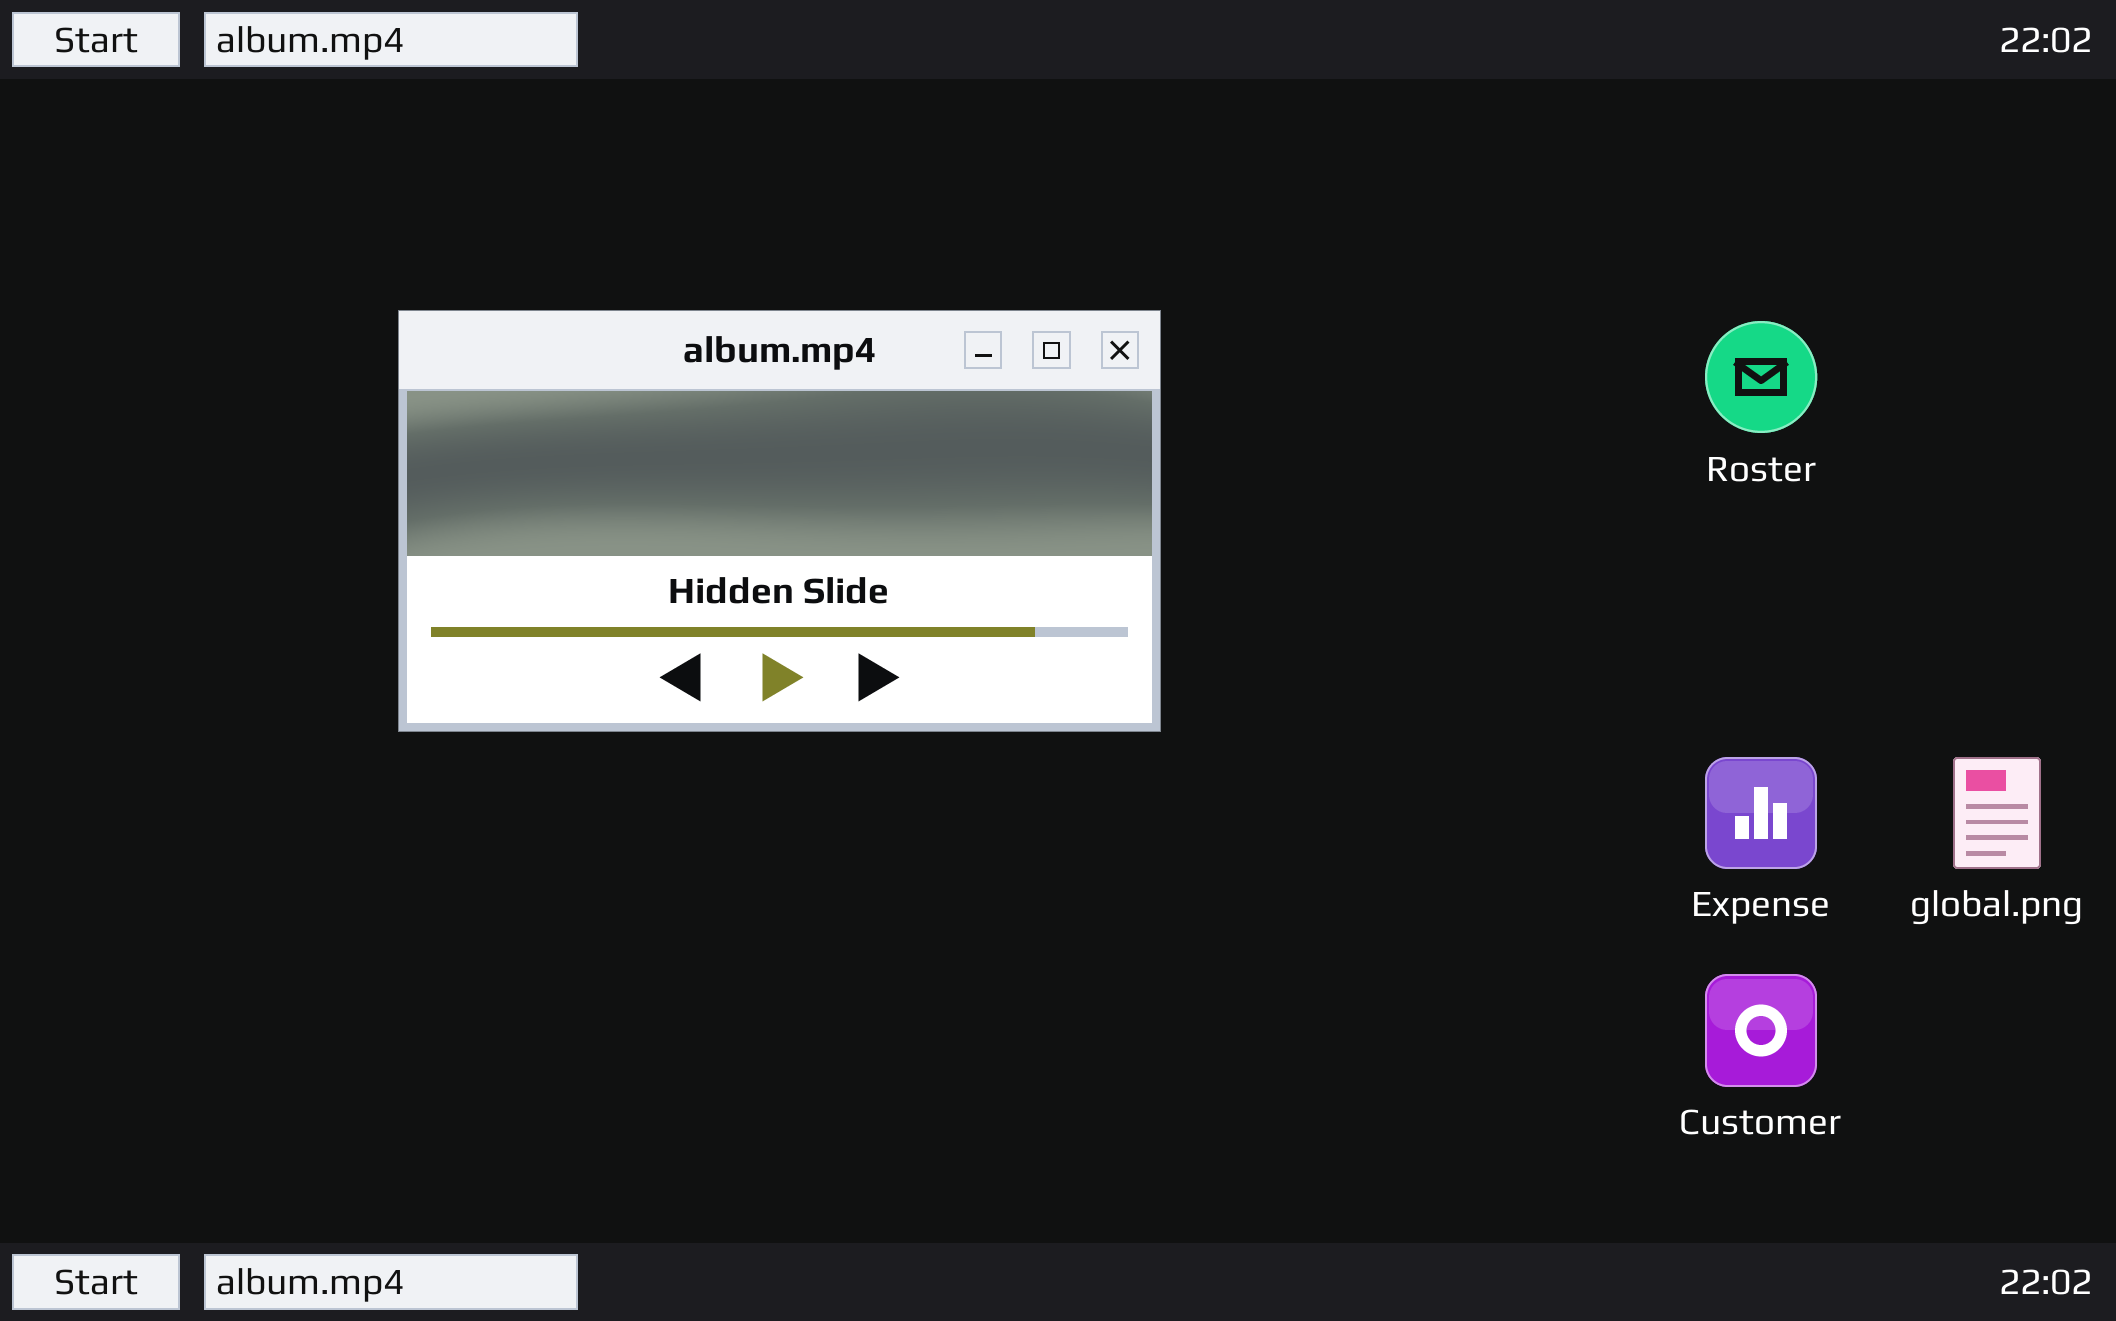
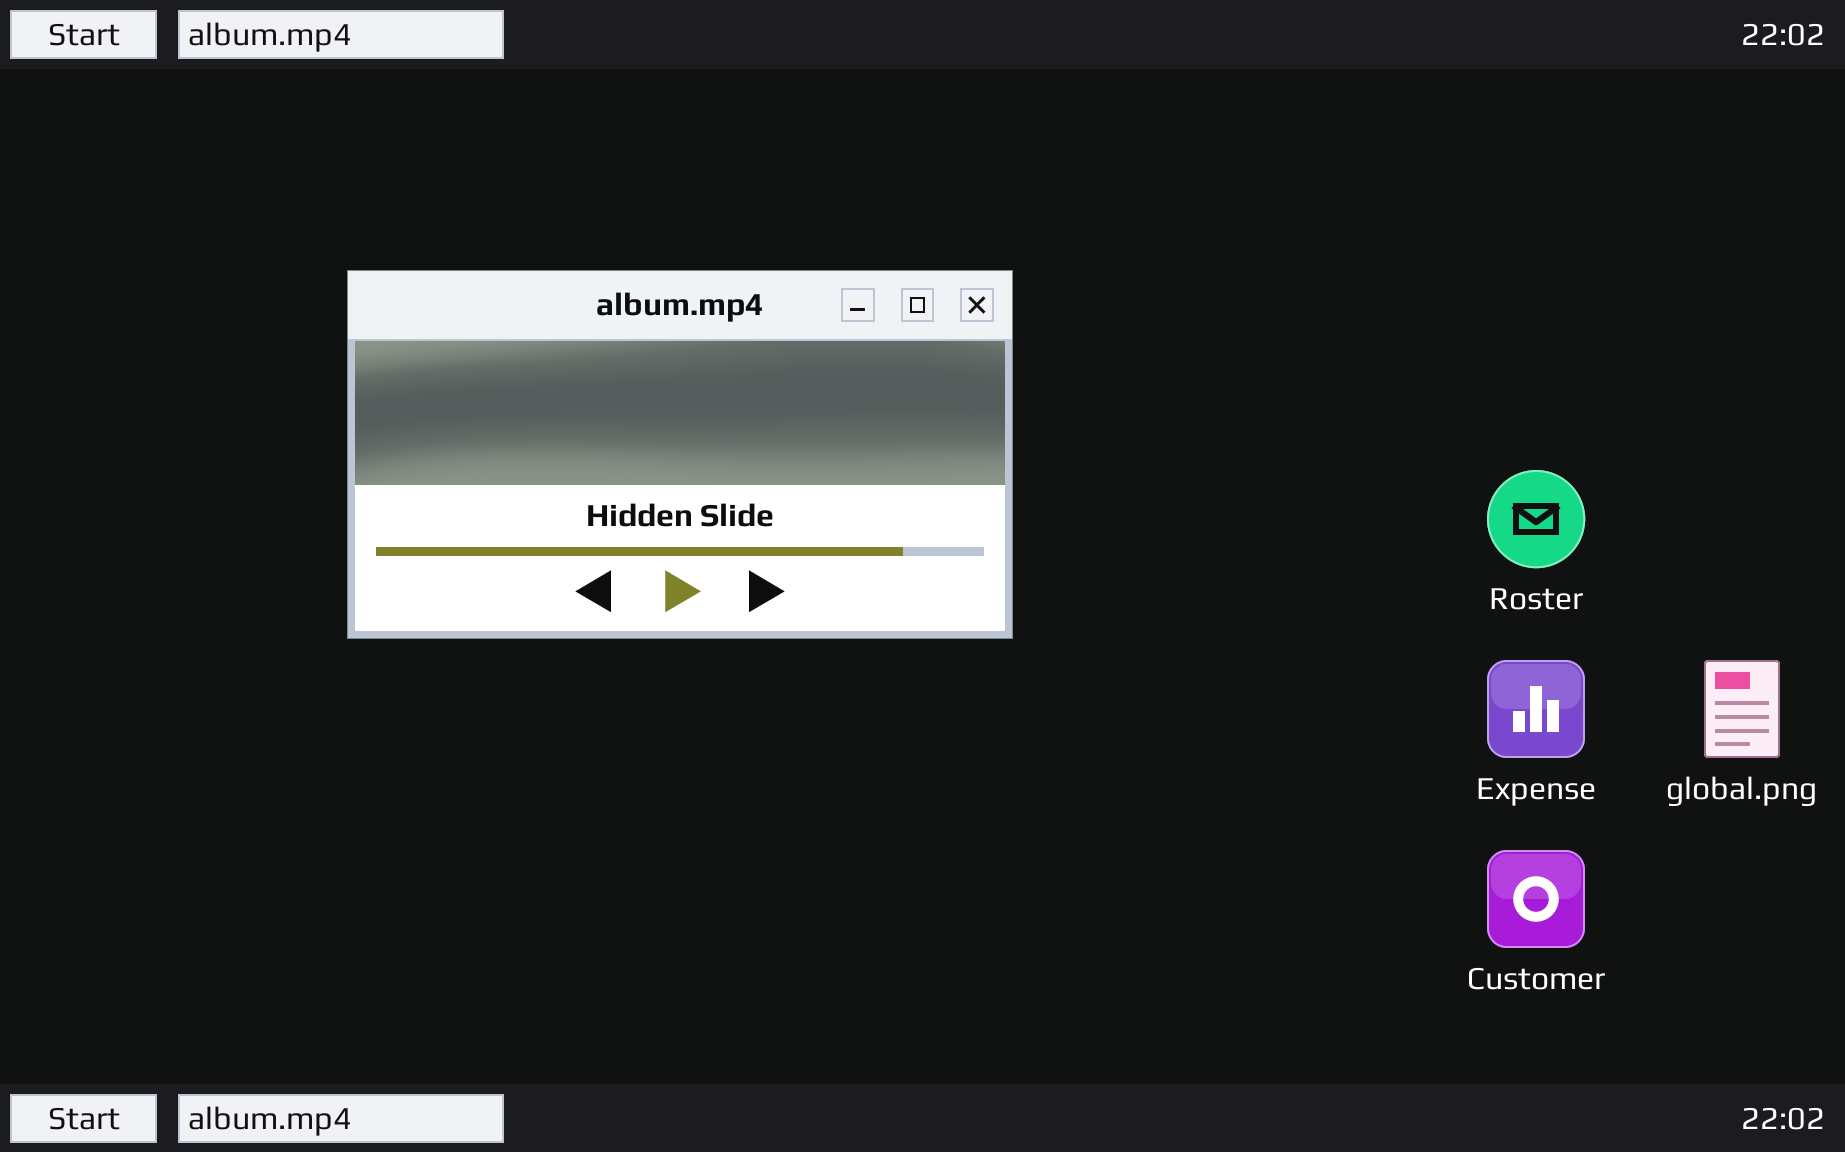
Roster: [1705,321,1817,433] -> [1487,470,1585,568], moved

